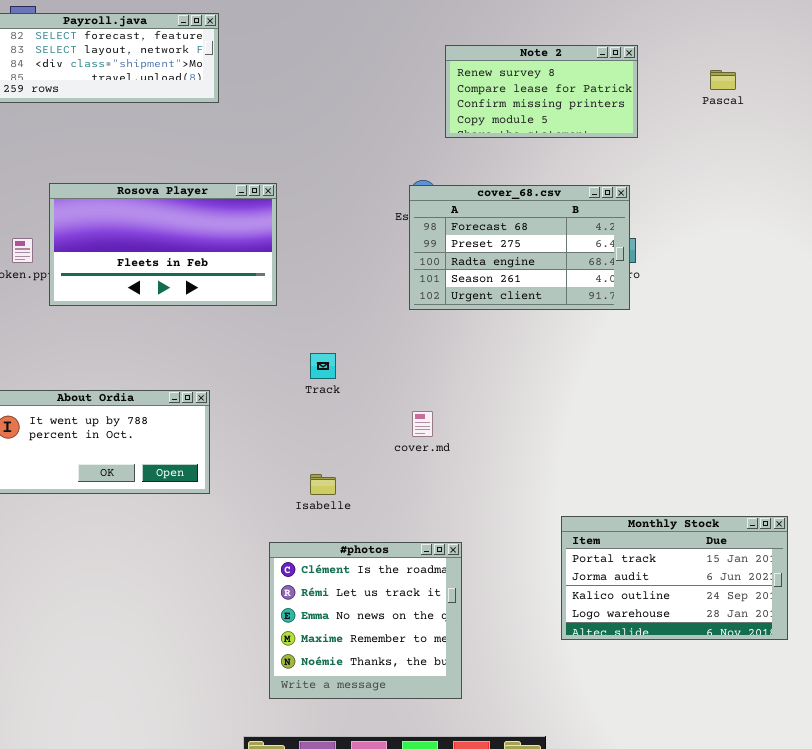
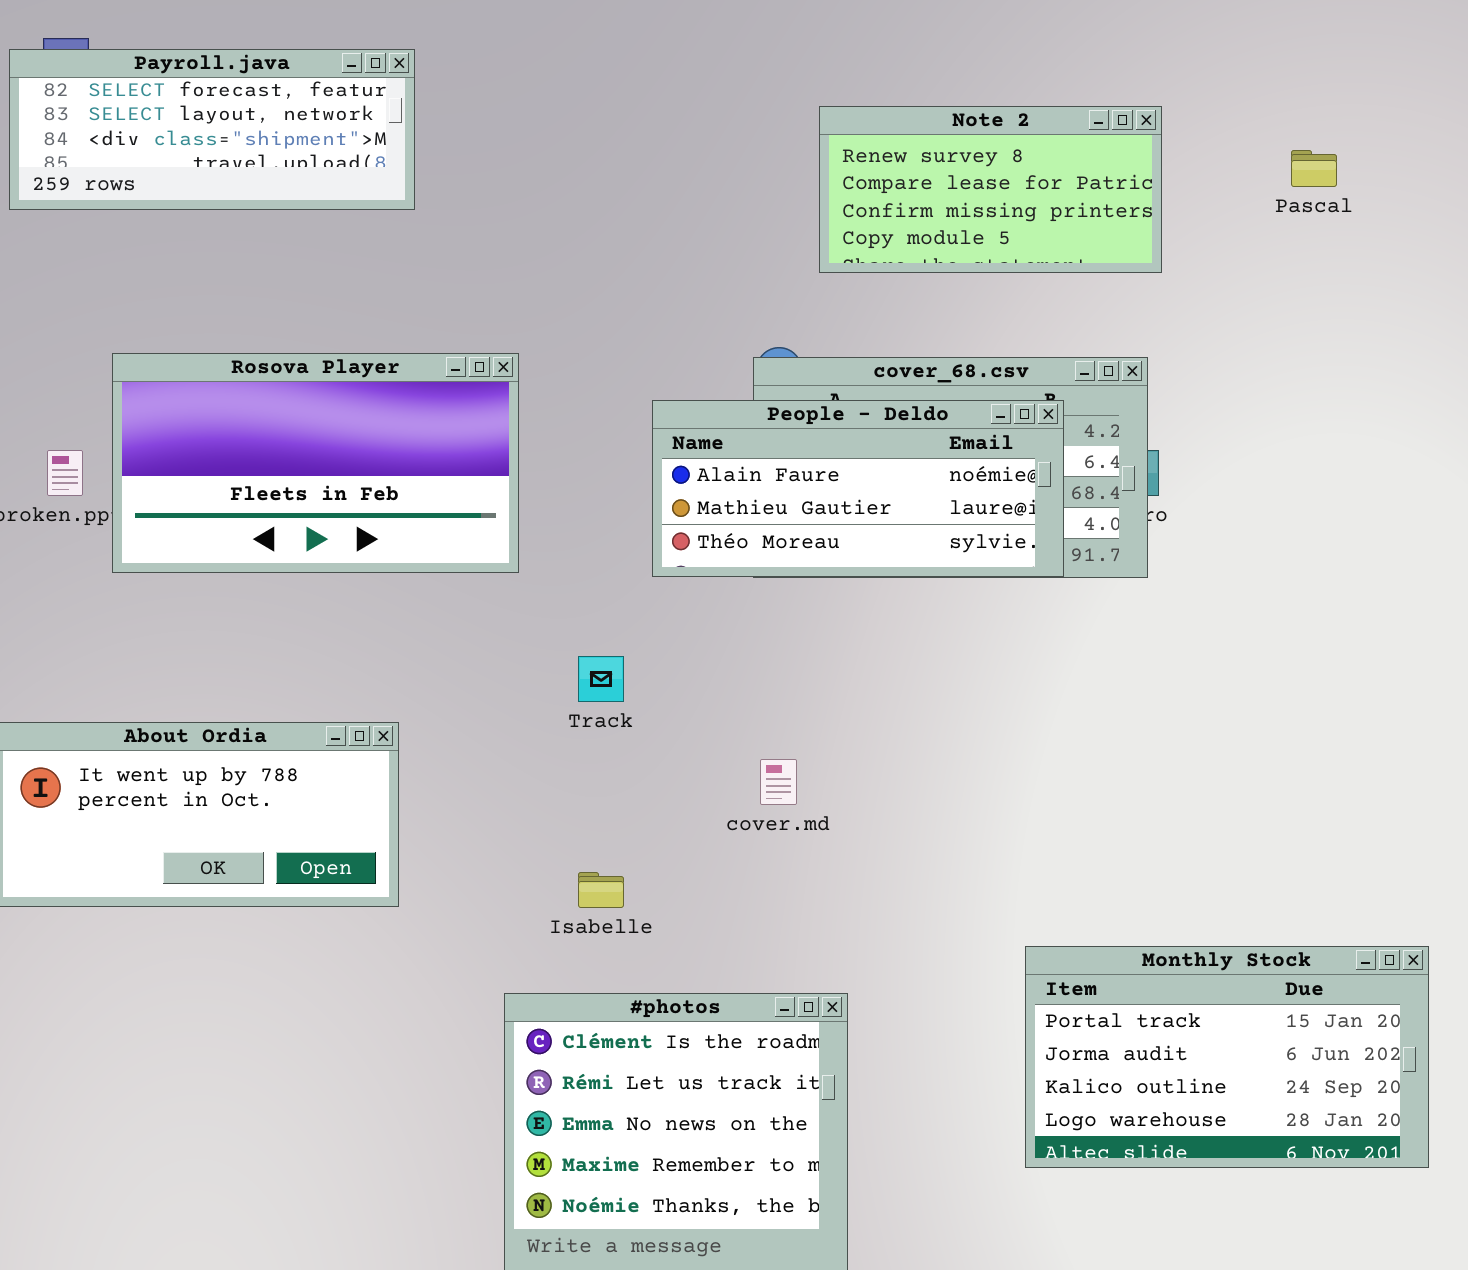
People - Deldo: none -> [652,400,1064,577], opened

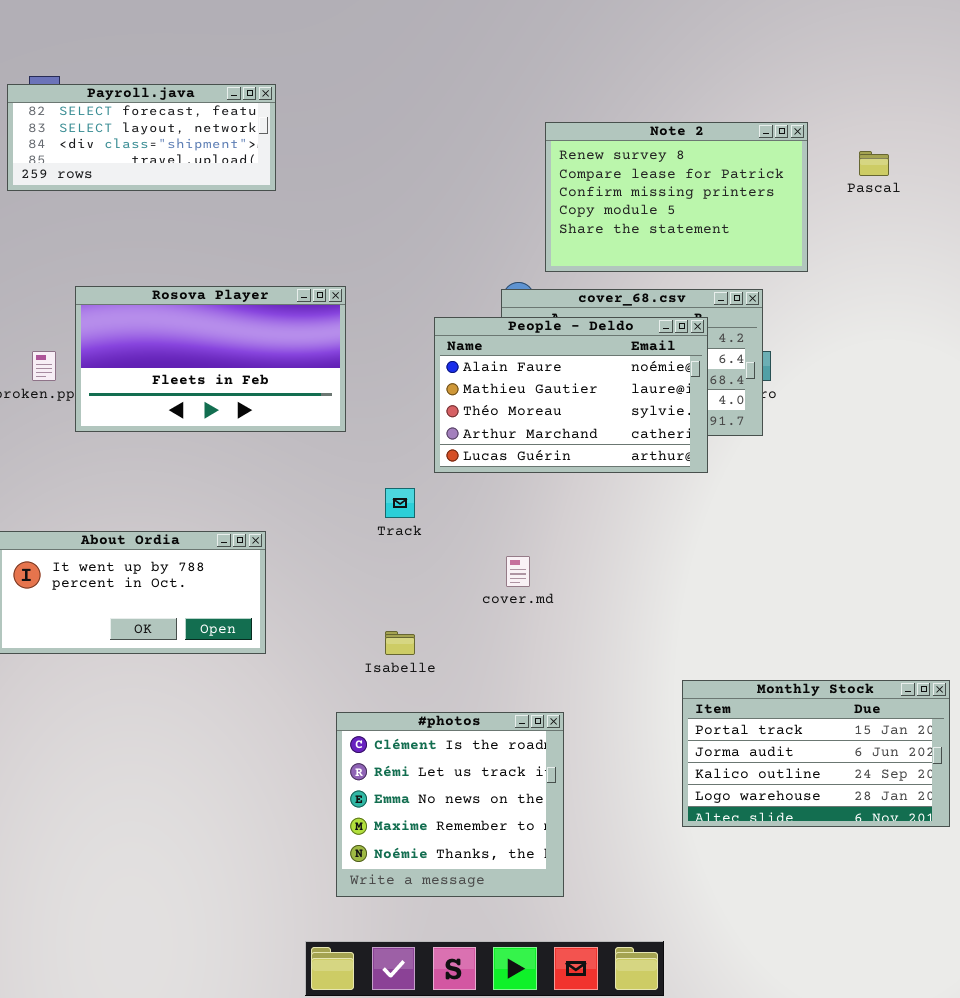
Note 2: [819,106,1162,273] -> [545,122,808,272], resized
People - Deldo: [652,400,1064,577] -> [434,317,708,473], resized

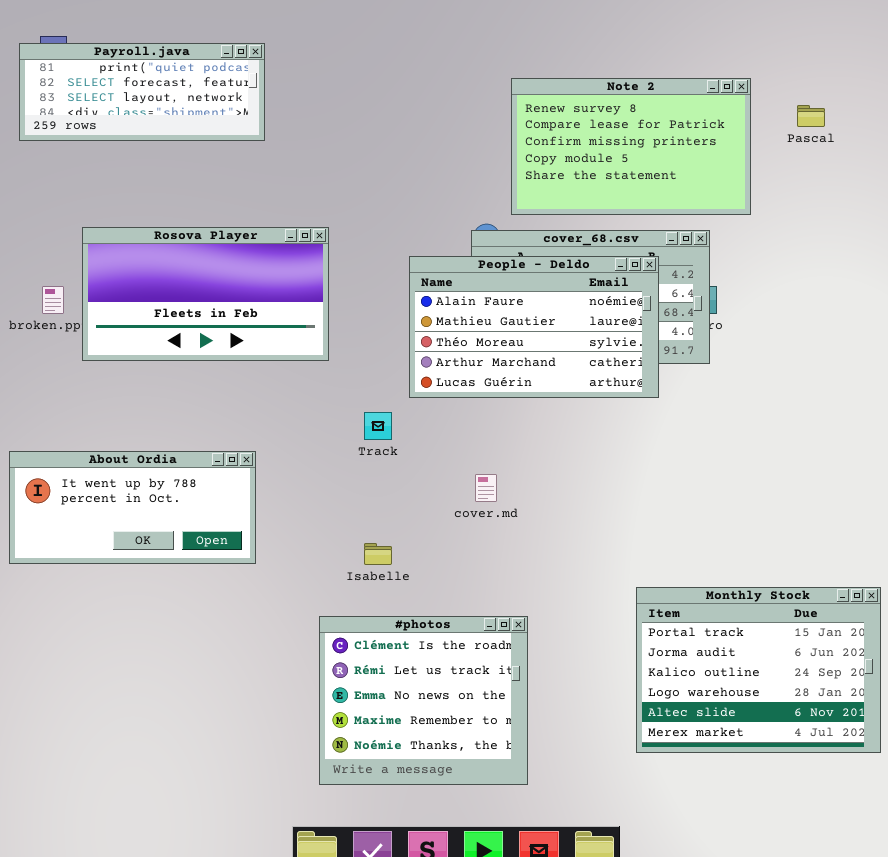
Payroll.java: [7,84,276,191] -> [19,43,265,141], scrolled up 1 row
Monthly Stock: [682,680,950,827] -> [636,587,881,753], resized

